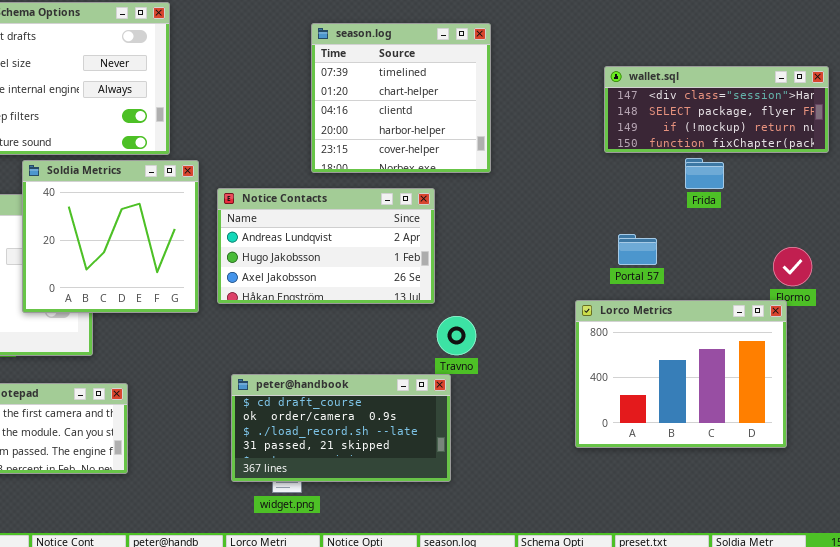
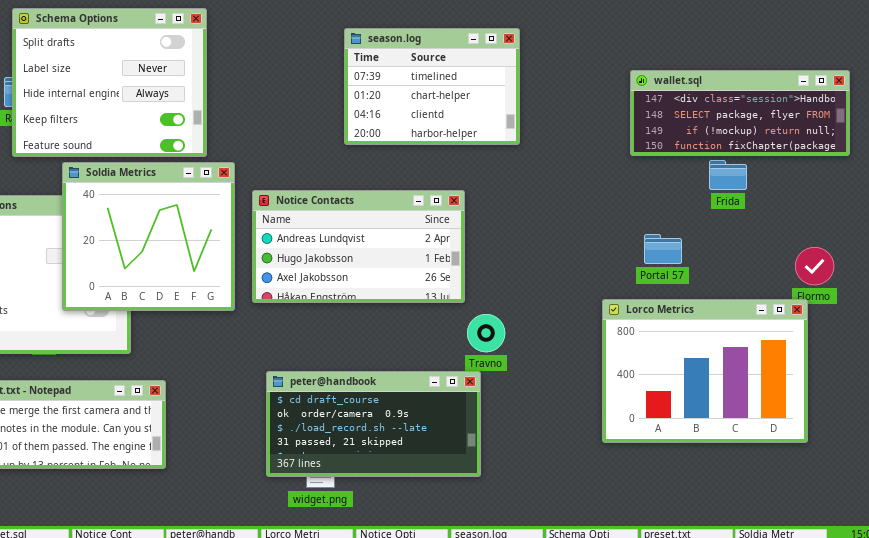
season.log: [311,23,491,173] -> [344,28,520,145], resized

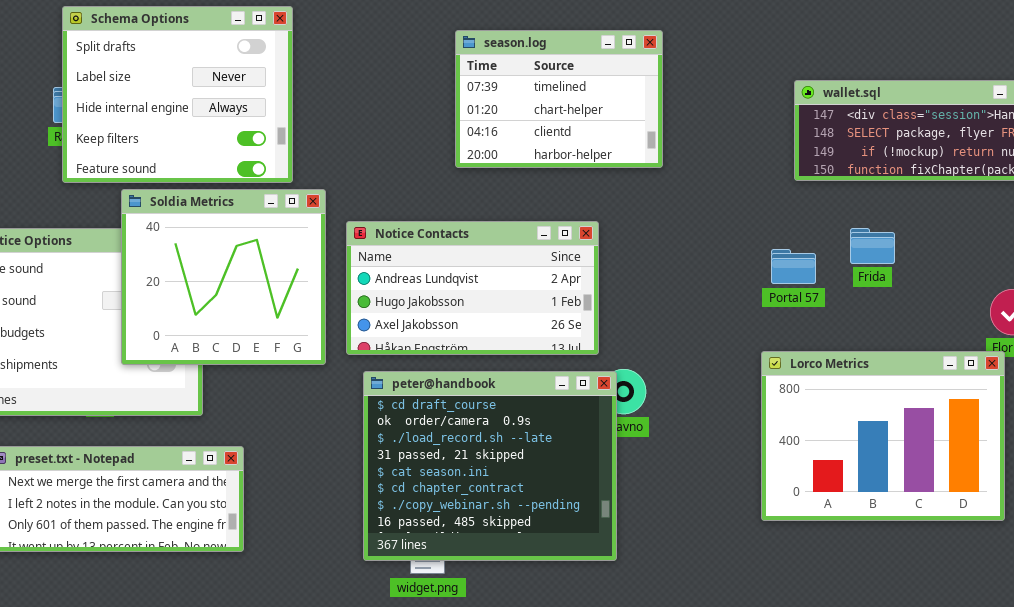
Frida: [709,160,747,190] -> [850,228,895,264], moved
Portal 57: [644,234,682,264] -> [771,249,816,284], moved
peter@handbook: [266,371,481,477] -> [363,371,617,561], resized

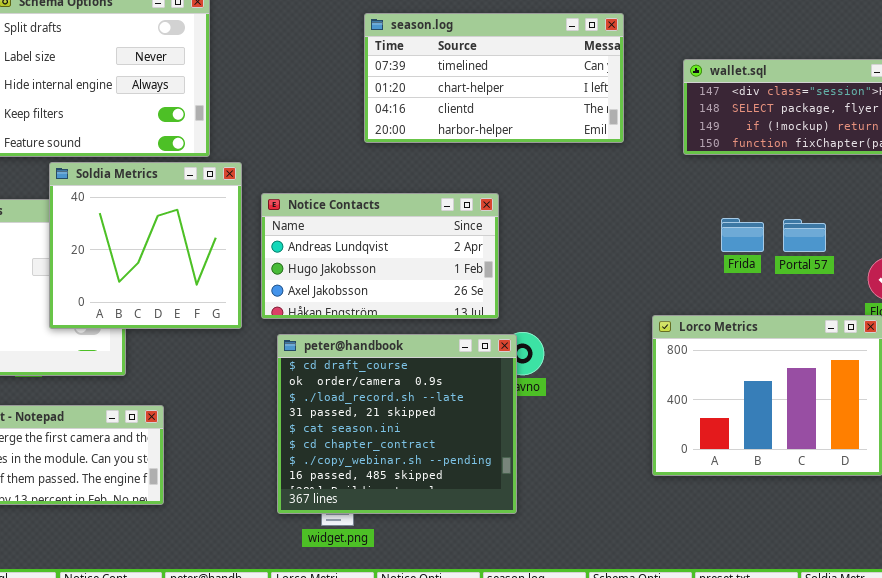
season.log: [455,30,663,168] -> [364,13,624,143], resized
Frida: [850,228,895,264] -> [721,218,764,252], moved
Portal 57: [771,249,816,284] -> [783,219,826,252], moved

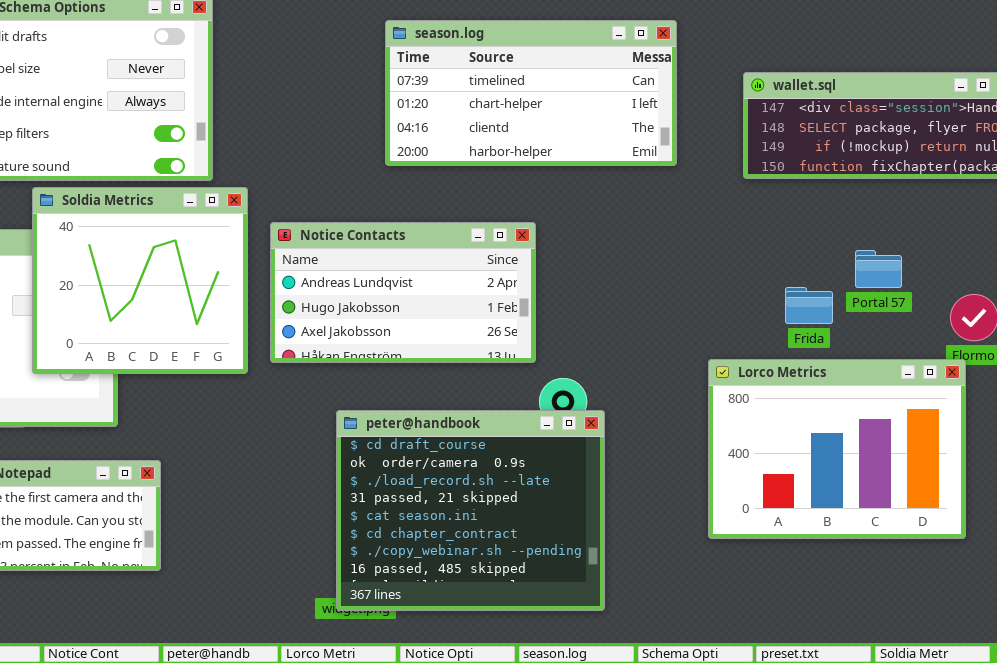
Frida: [721,218,764,252] -> [785,287,833,324], moved
peter@handbook: [277,334,517,514] -> [336,410,605,611], moved

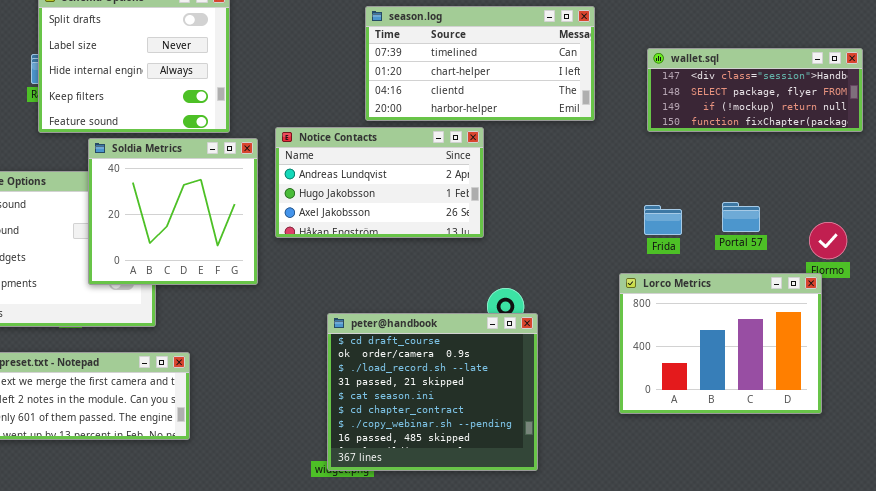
Notice Contacts: [270,222,536,363] -> [275,127,484,238], moved
Portal 57: [855,250,902,288] -> [722,202,760,232], moved
Frida: [785,287,833,324] -> [644,205,682,235], moved

